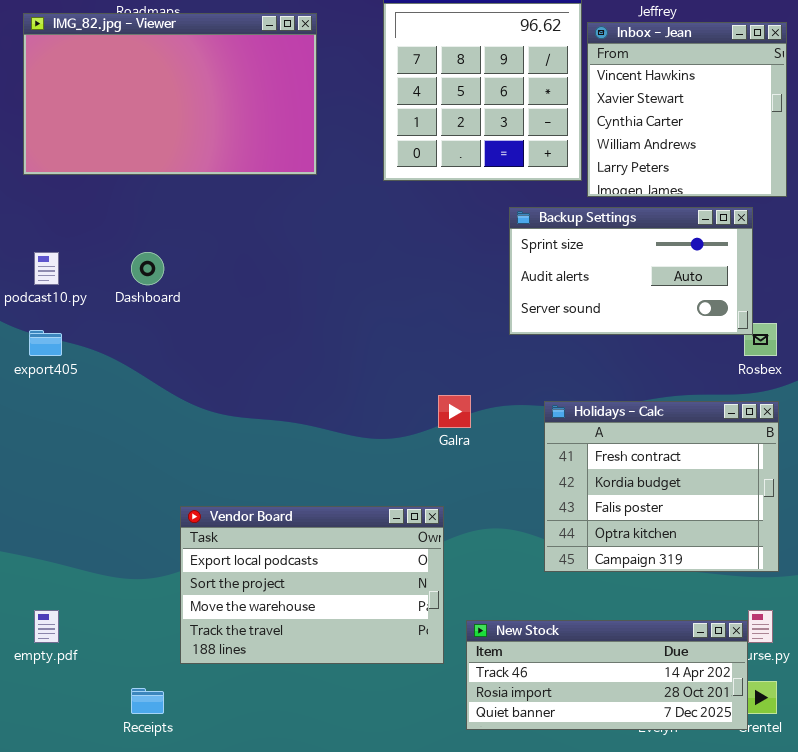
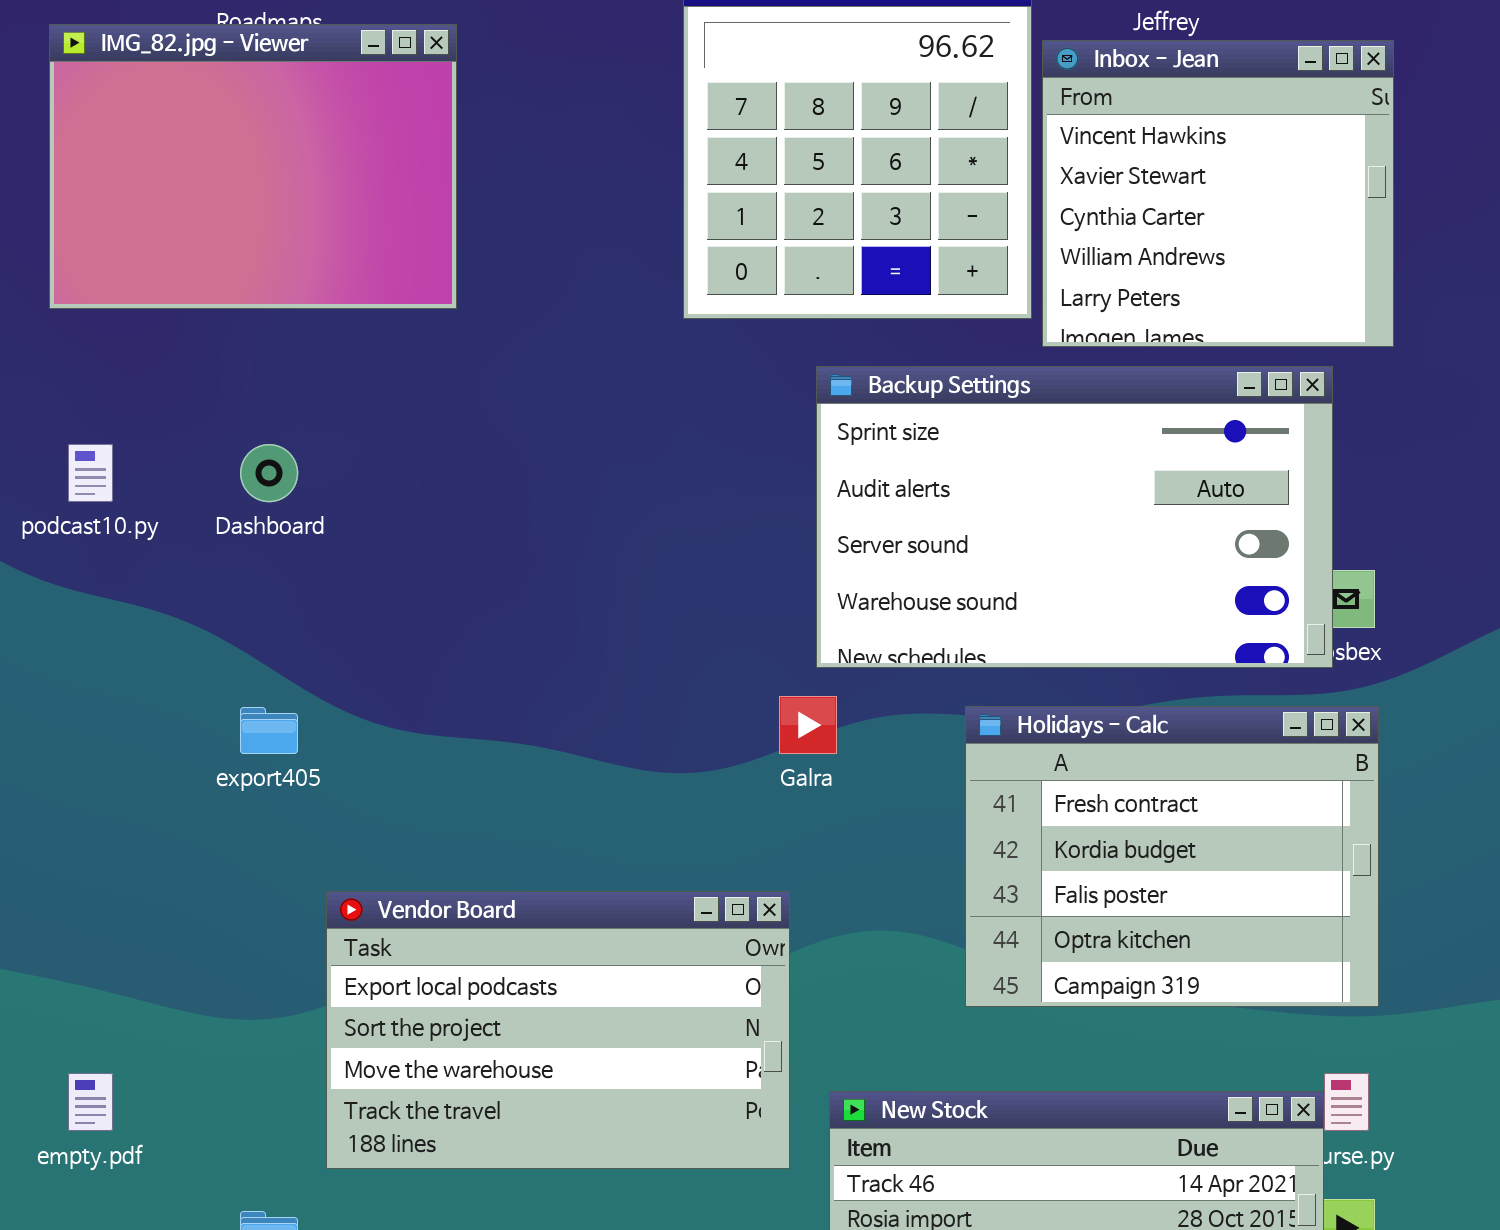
IMG_82.jpg - Viewer: [23,13,317,175] -> [49,24,457,309], resized
Backup Settings: [509,207,753,335] -> [816,366,1333,668], resized
export405: [29,330,62,356] -> [240,707,298,754], moved

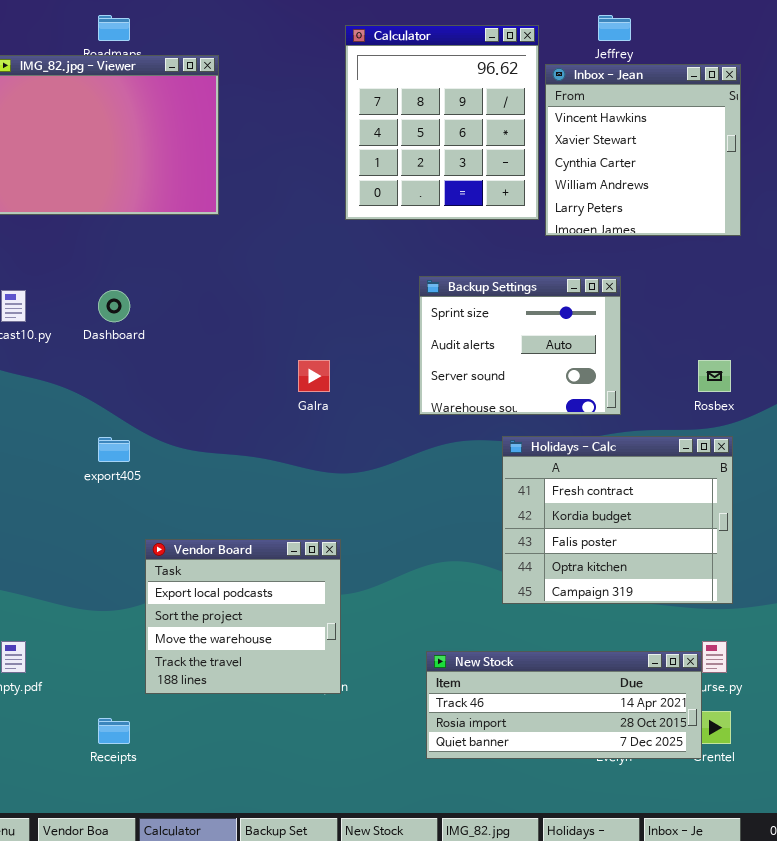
Backup Settings: [816,366,1333,668] -> [419,276,621,415], resized
Galra: [779,696,837,754] -> [298,360,330,392], moved
Vendor Board: [326,891,790,1169] -> [145,539,341,694], resized

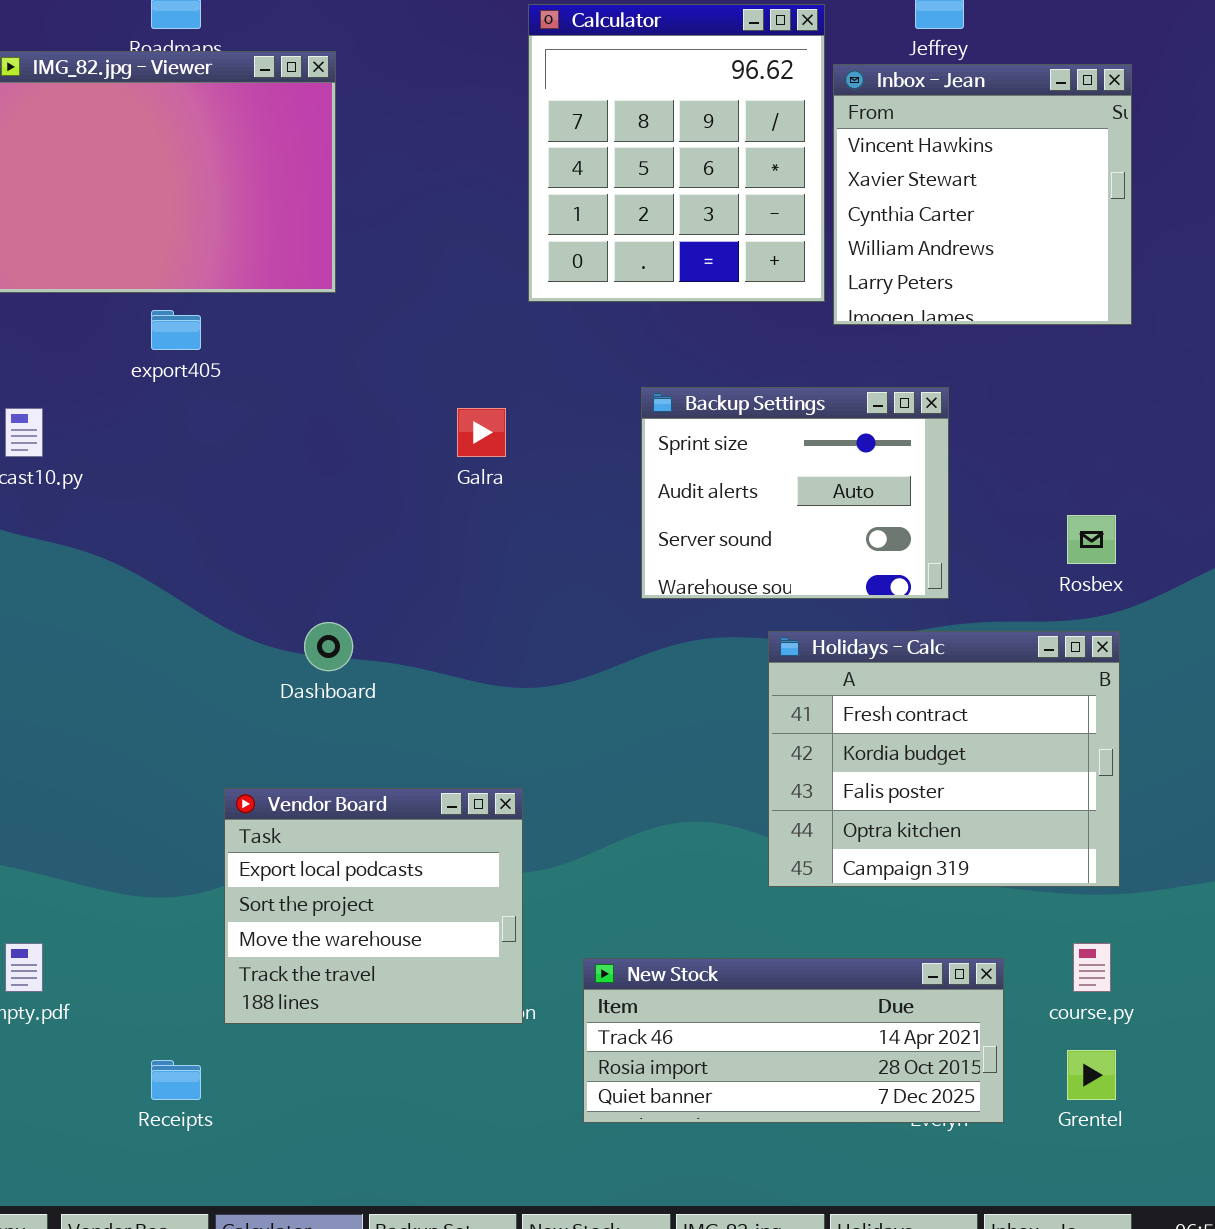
Dashboard: [98,290,130,322] -> [304,622,353,671], moved
Galra: [298,360,330,392] -> [457,408,506,457], moved
export405: [98,437,130,462] -> [151,310,201,350], moved
New Stock: [426,651,702,759] -> [583,958,1004,1123], moved

